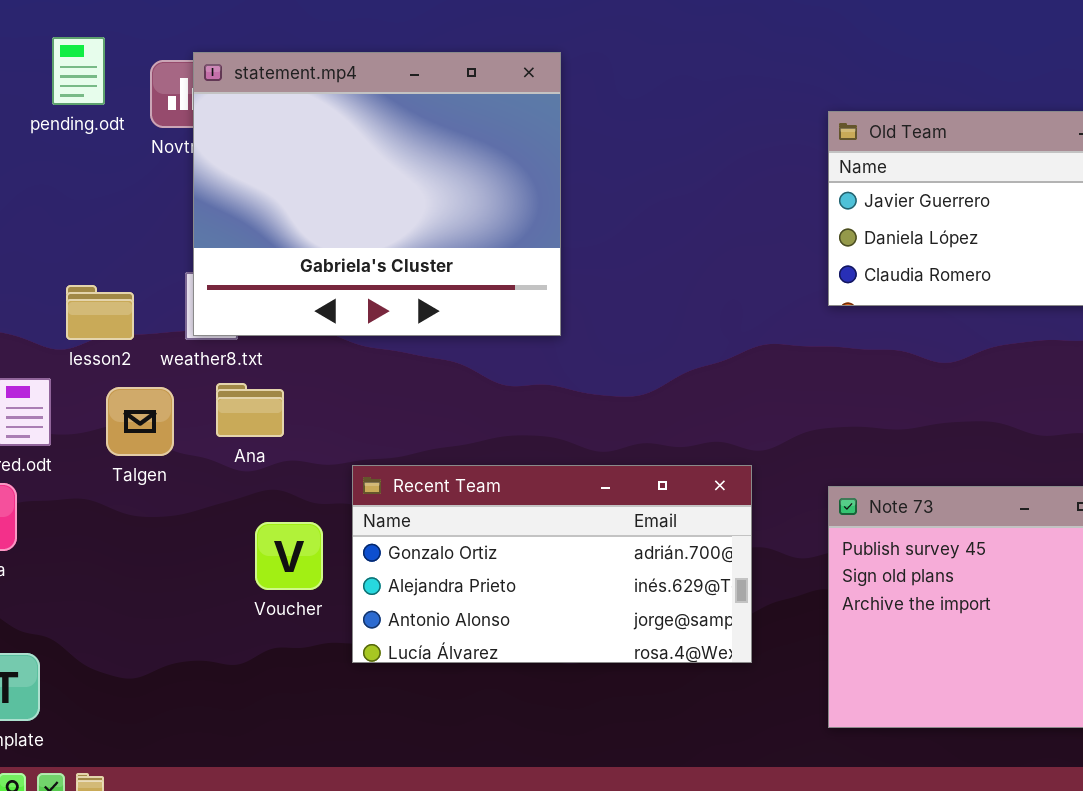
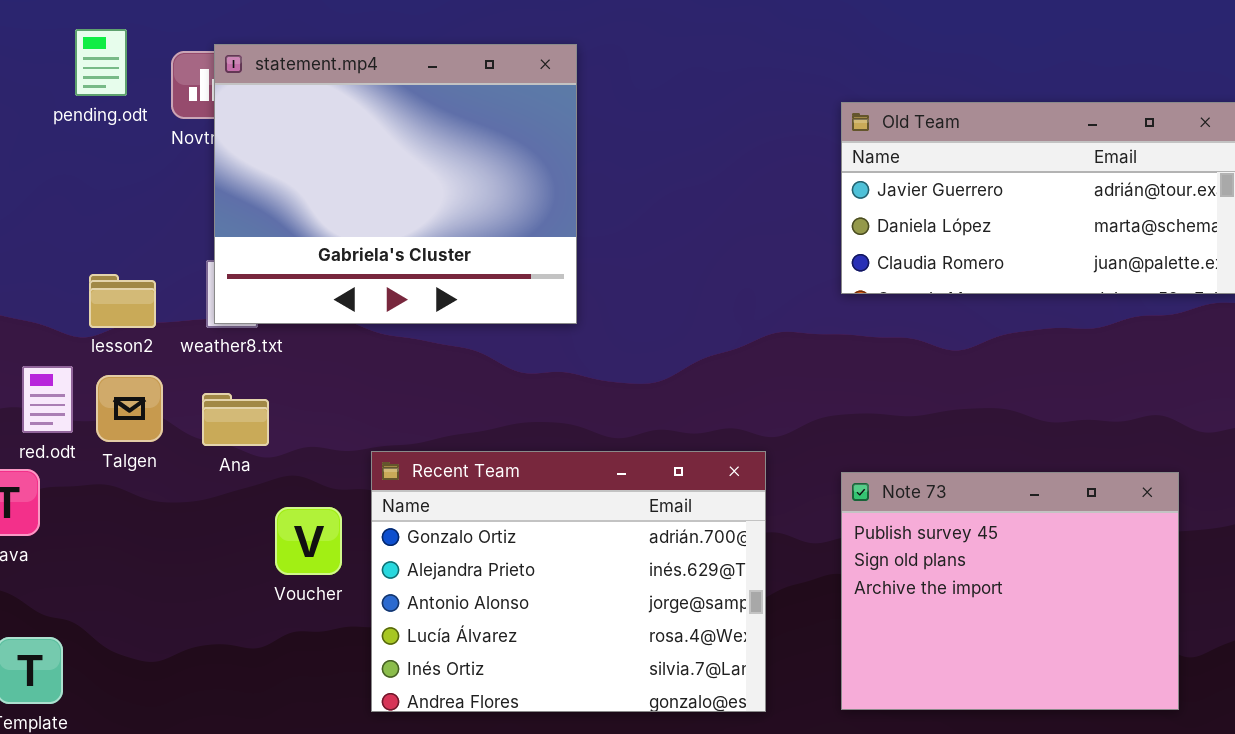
Ana: [216,383,284,437] -> [202,393,269,446], moved
Talgen: [106,387,174,456] -> [96,375,163,442], moved
Recent Team: [352,465,752,663] -> [371,451,766,712], resized

